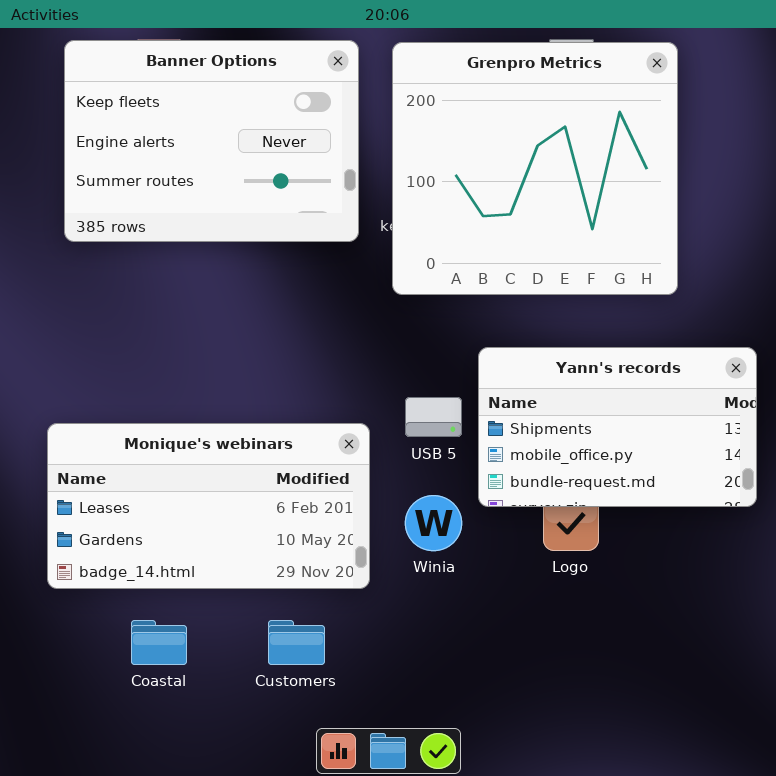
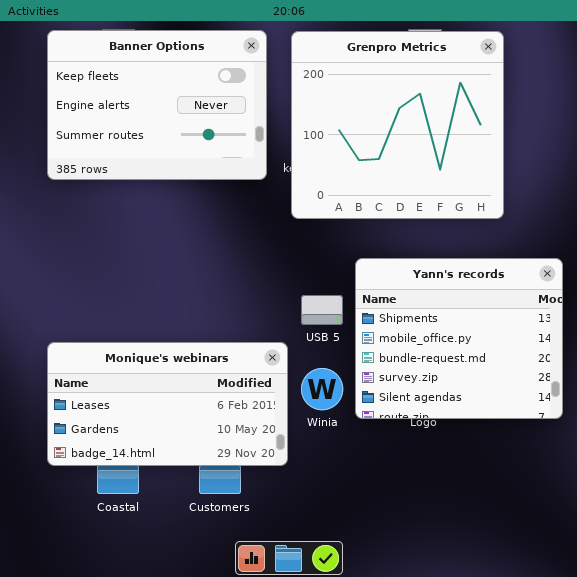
Yann's records: [478,347,757,507] -> [355,258,563,419], resized
Monique's webinars: [47,423,370,589] -> [47,342,288,466], moved

